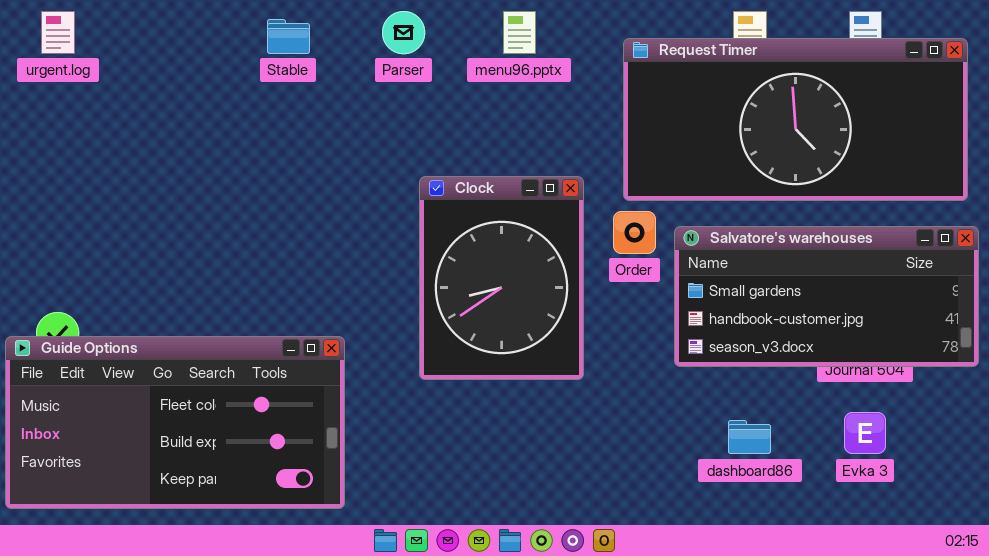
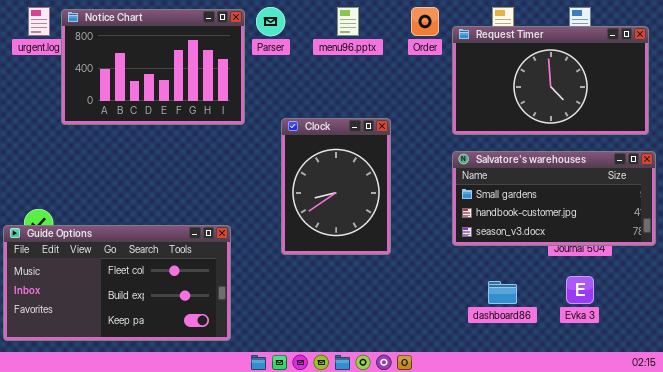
Notice Chart: none -> [61,9,245,125], opened
Request Timer: [623,38,968,201] -> [452,26,649,135], resized
Order: [613,211,656,254] -> [411,7,439,36], moved

